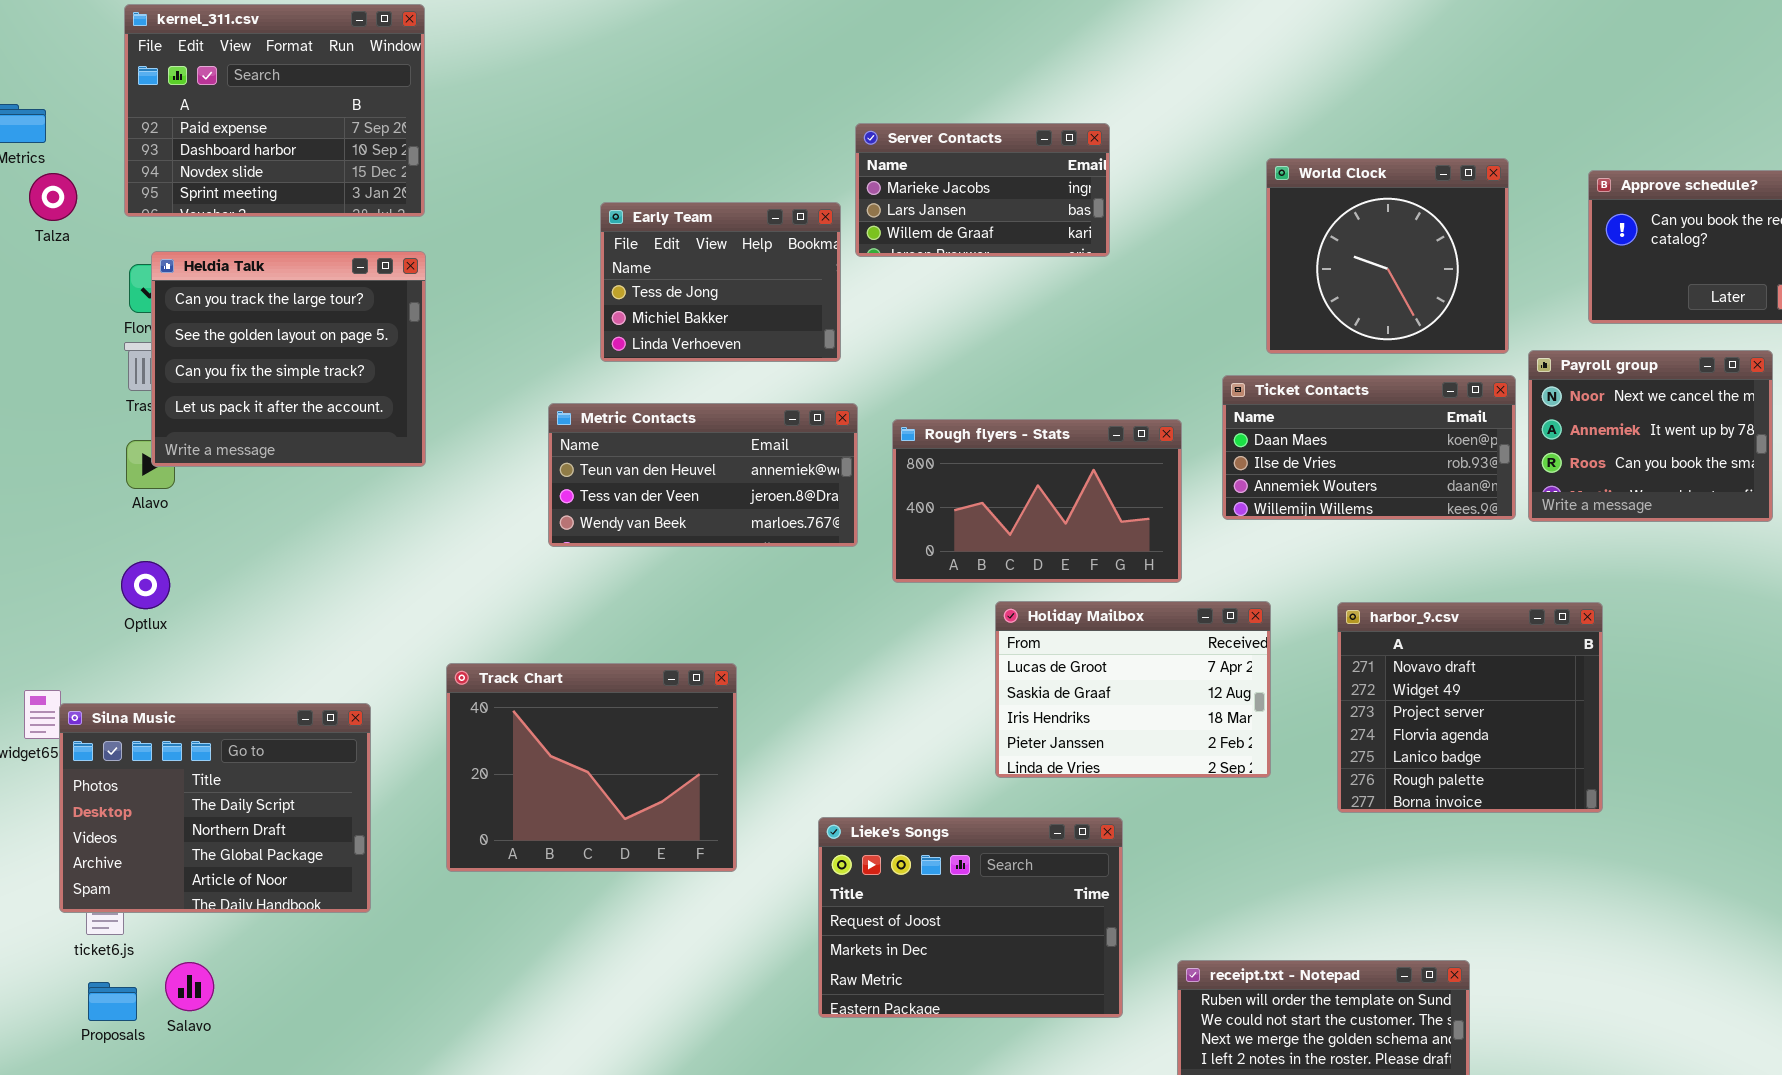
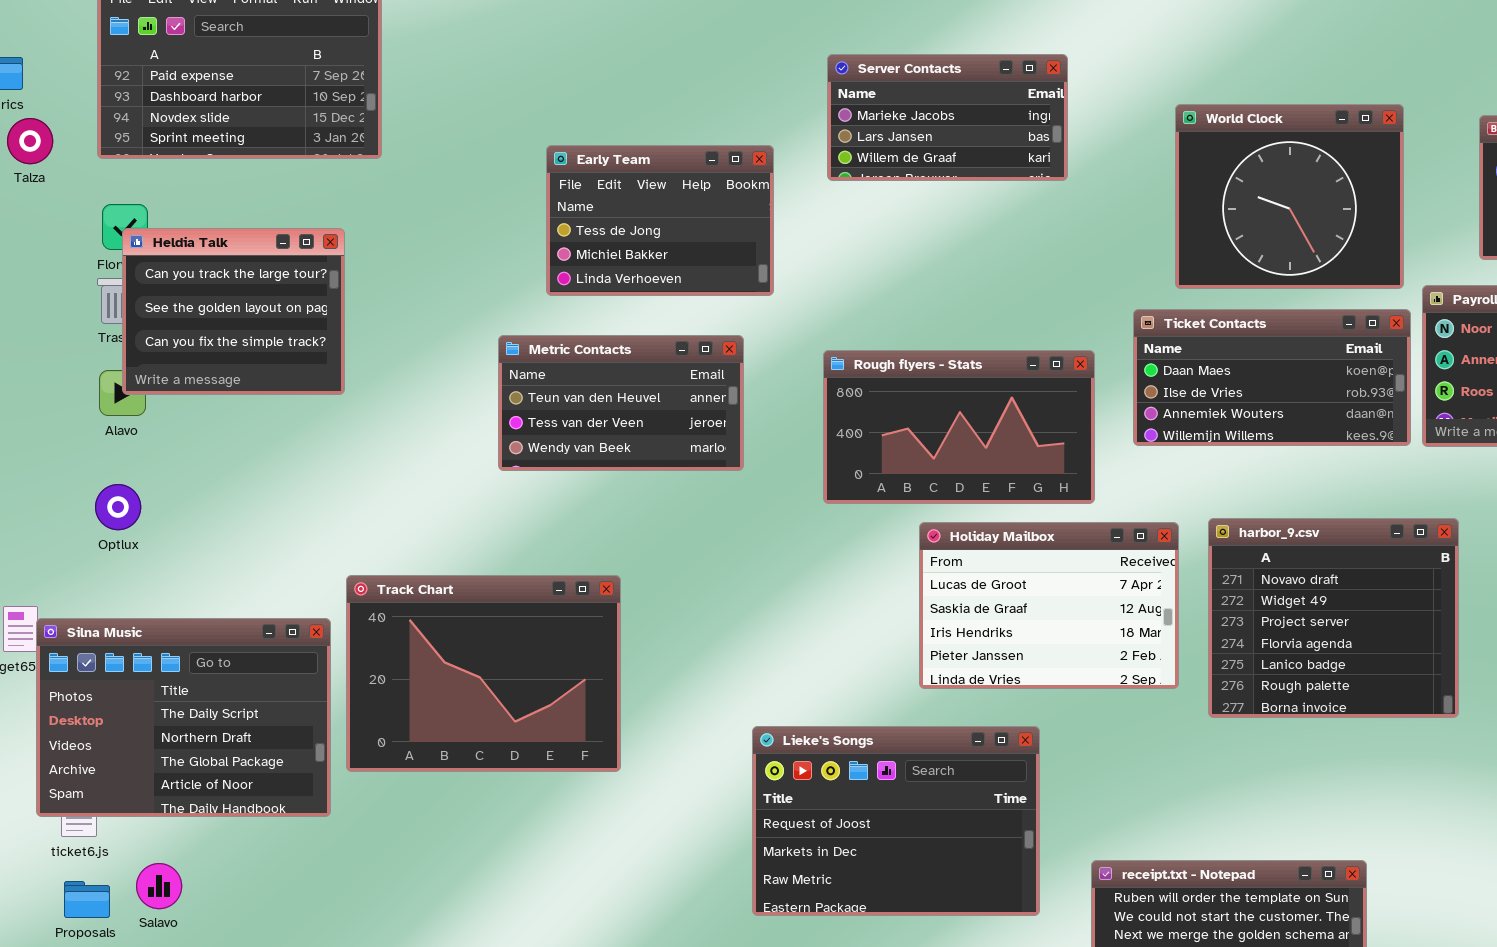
Server Contacts: [855,123,1110,257] -> [827,54,1068,181], moved
Heldia Talk: [151,251,426,467] -> [122,228,345,395], resized
Metric Contacts: [548,403,858,547] -> [498,335,744,471], resized
harbor_9.csv: [1337,602,1603,813] -> [1208,518,1459,718], moved
Track Chart: [446,663,737,872] -> [346,575,621,772], moved

